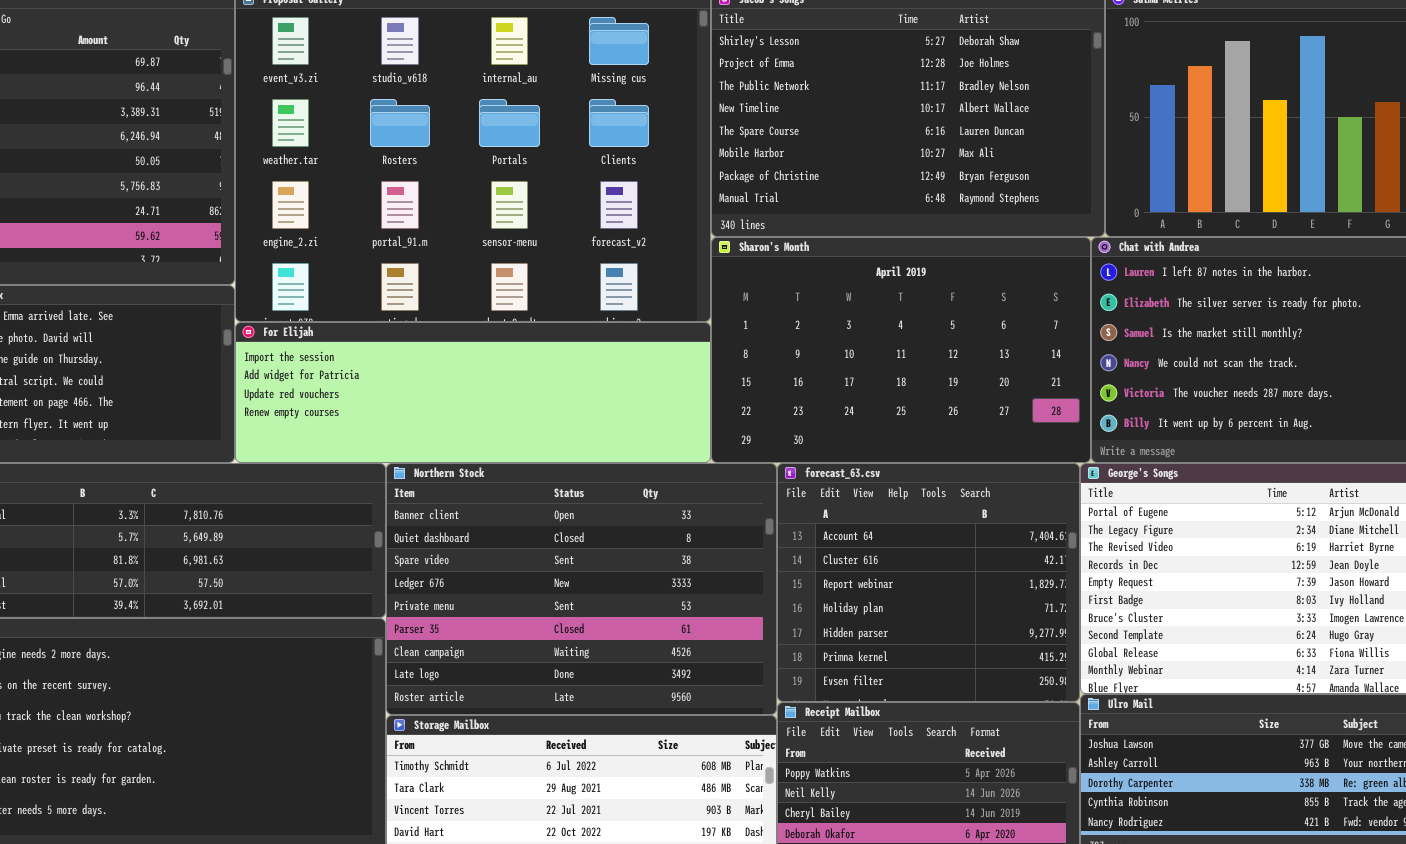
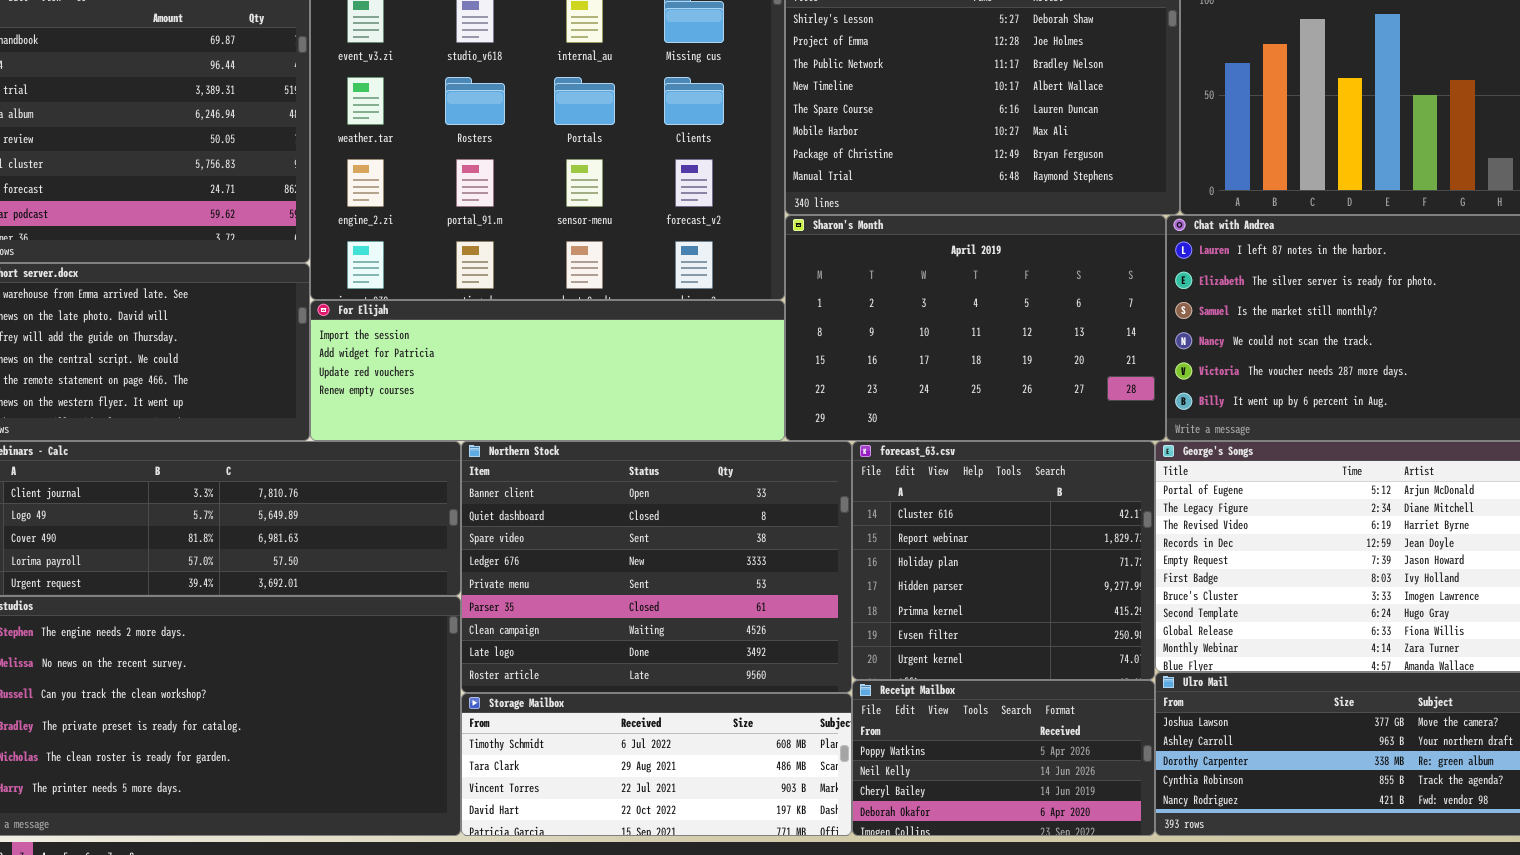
forecast_63.csv: [777,463,1080,702] -> [852,441,1155,680], scrolled down 1 row

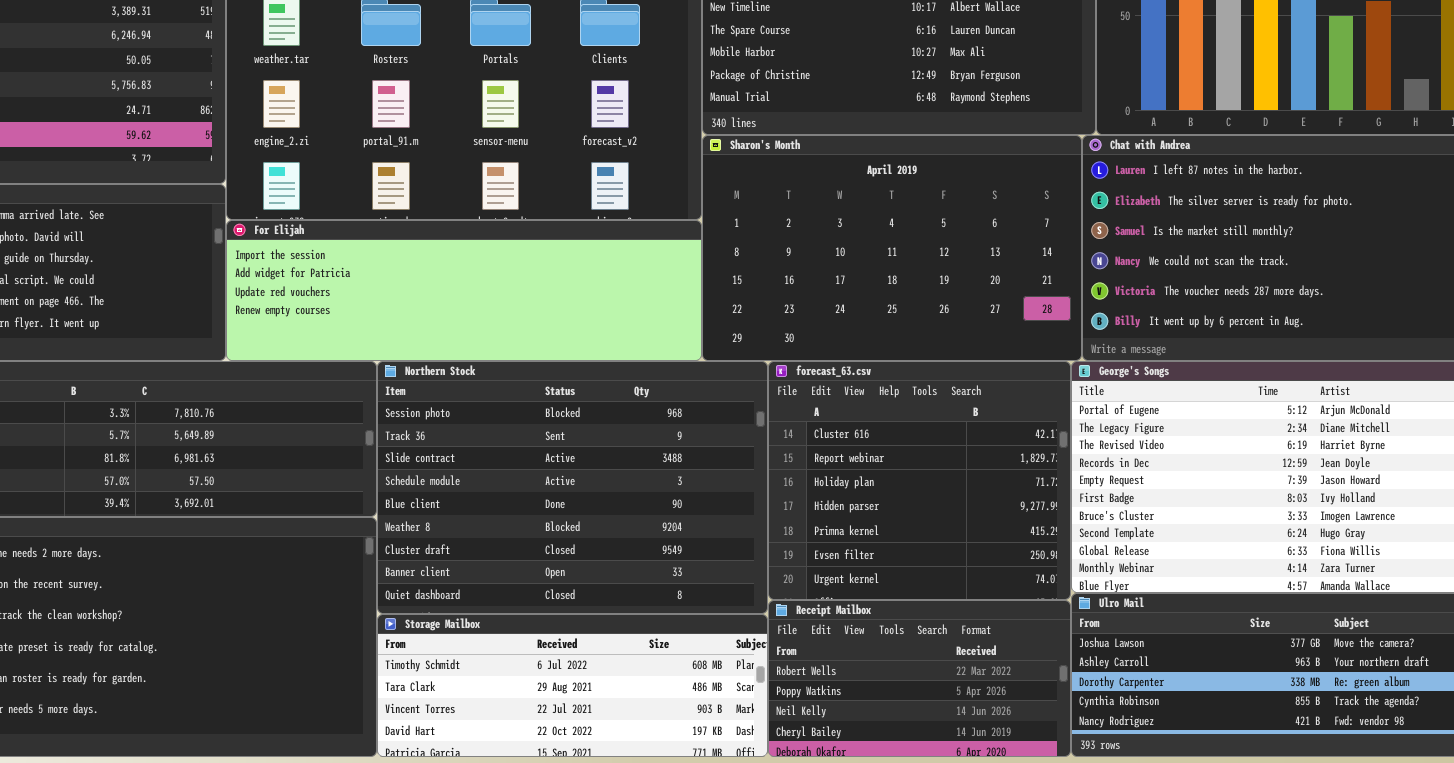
Northern Stock: [461,441,852,693] -> [377,361,768,614], scrolled up 7 rows
Receipt Mailbox: [852,680,1155,836] -> [768,600,1071,757], scrolled up 1 row

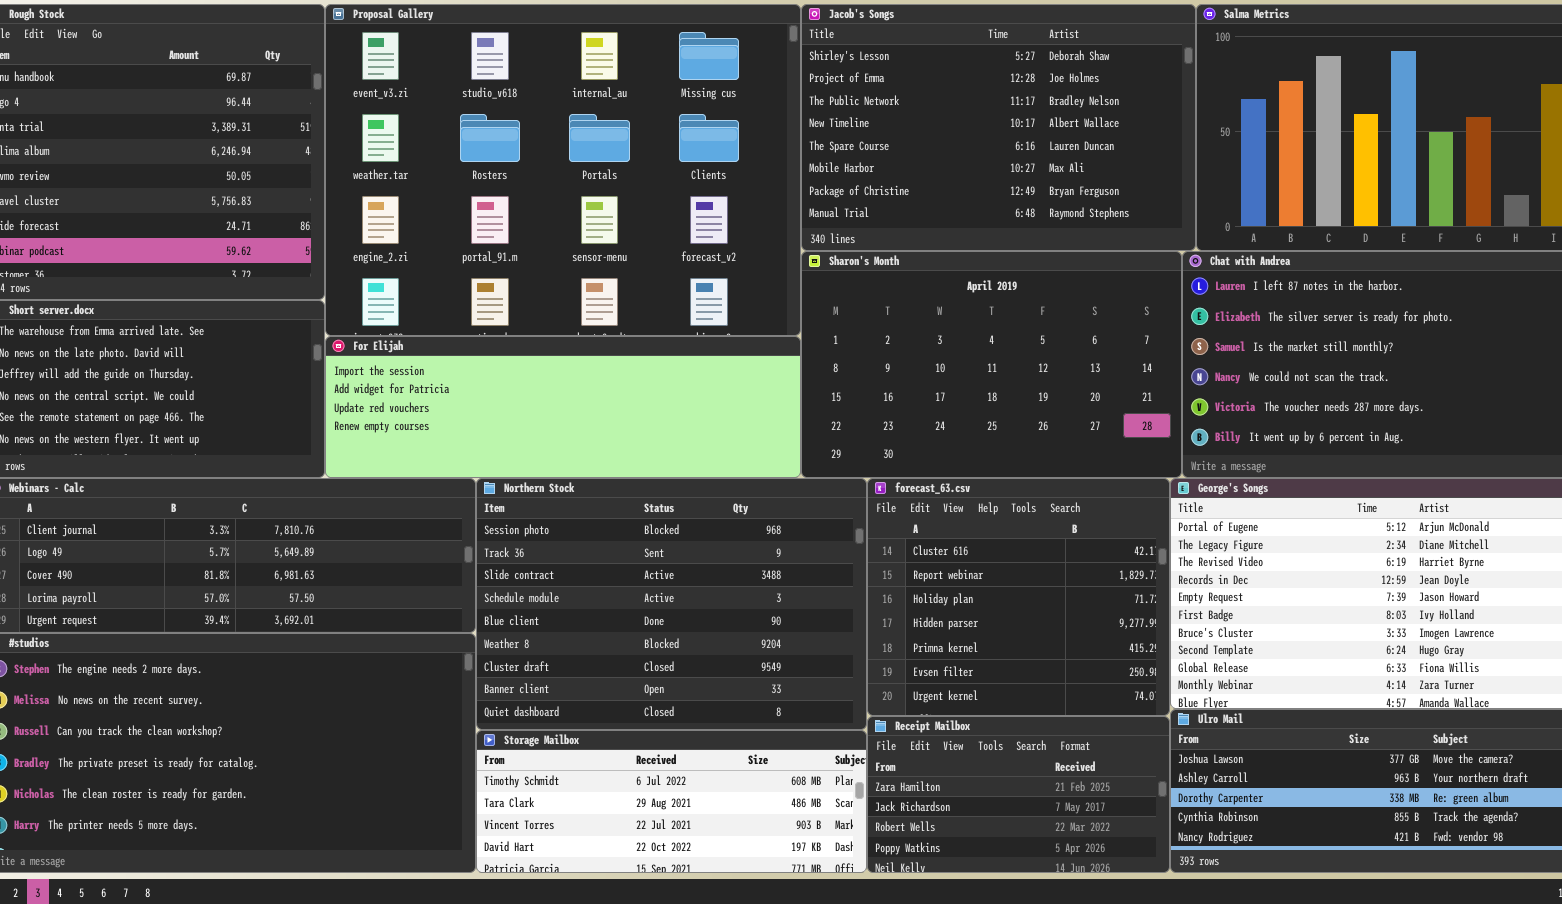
Receipt Mailbox: [768,600,1071,757] -> [867,716,1170,873], scrolled up 2 rows

